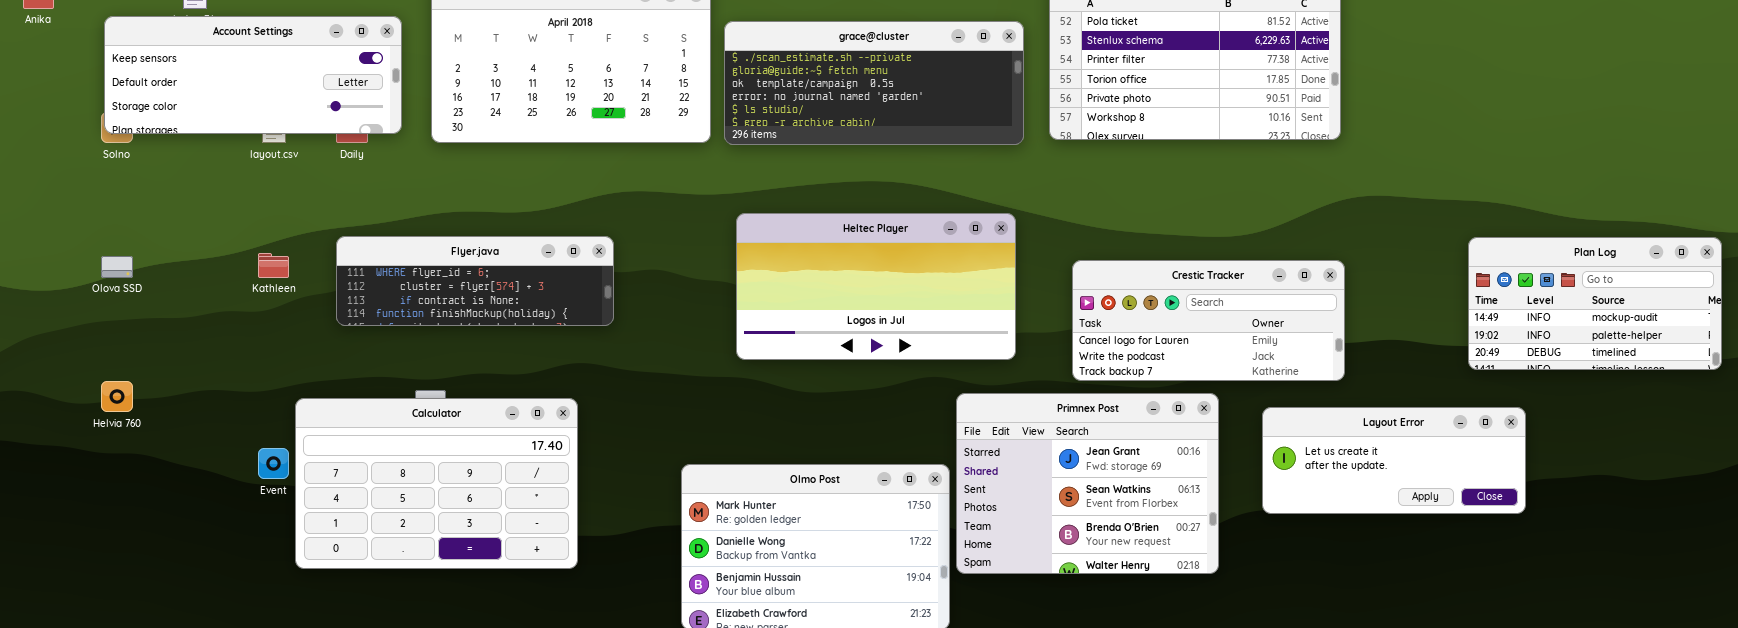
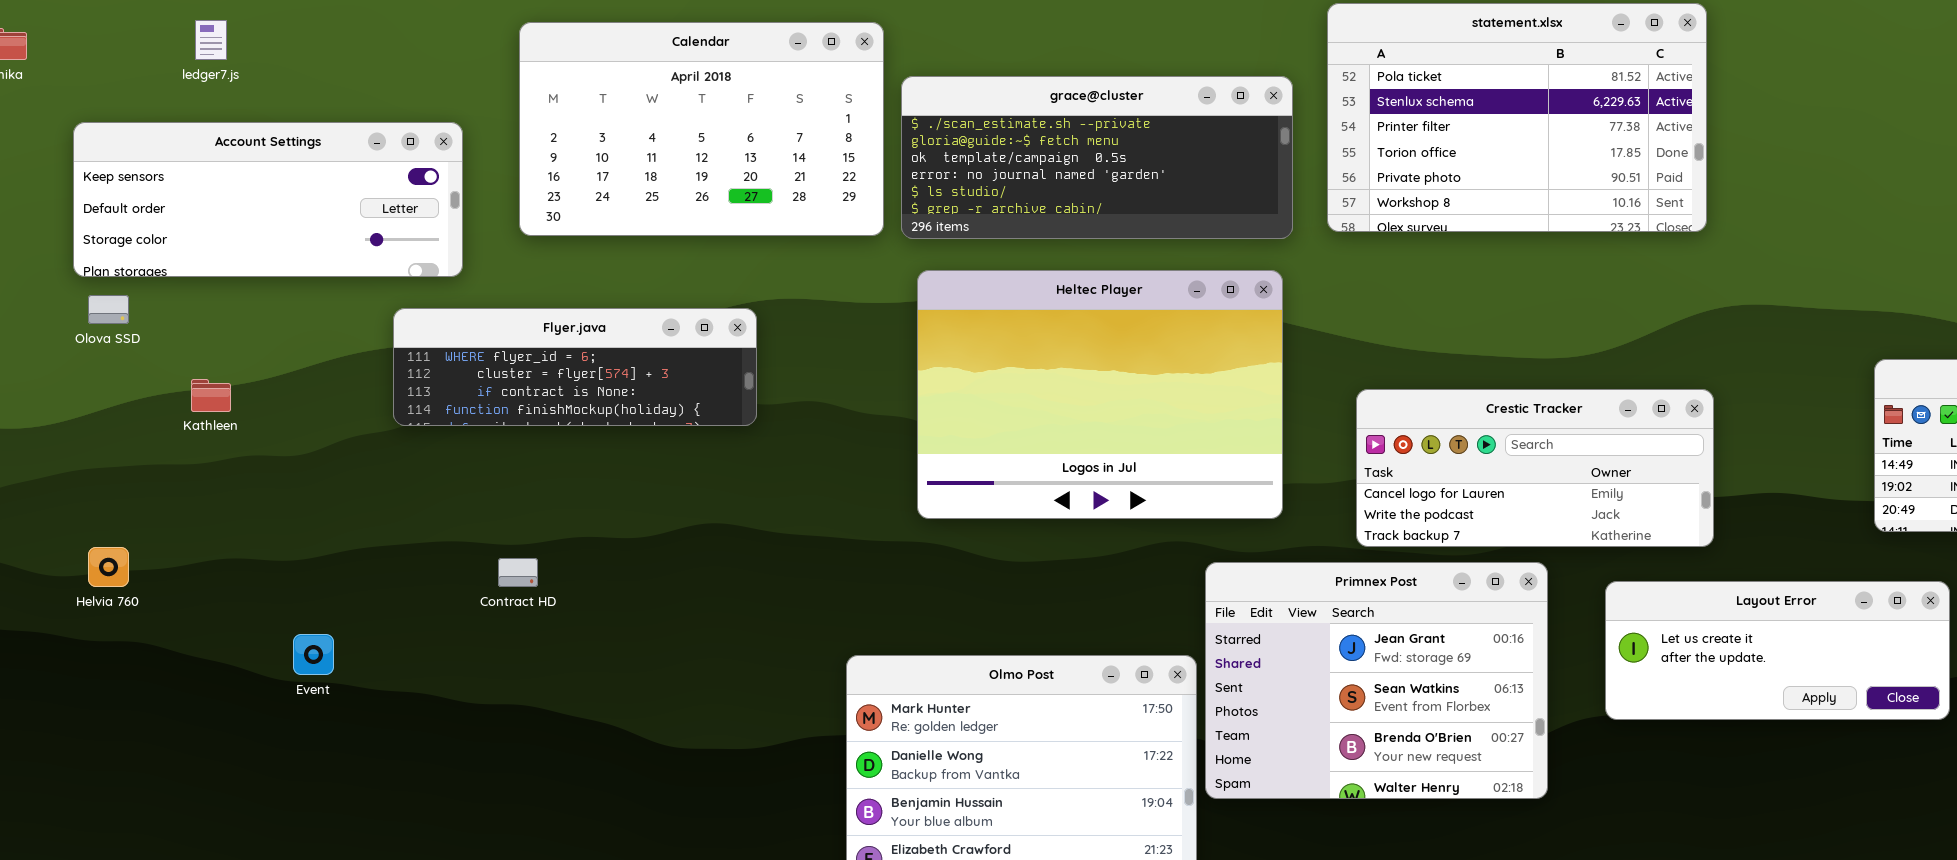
Account Settings: [104,16,402,134] -> [73,122,463,277], moved
Heltec Player: [736,213,1016,360] -> [917,270,1283,519], resized
Flyer.java: [336,236,614,326] -> [393,308,757,426], moved
Kathleen: [258,253,289,278] -> [191,379,231,412], moved
Olova SSD: [101,256,133,278] -> [88,295,129,324], moved
Calculator: [295,398,578,569] -> none, closed

